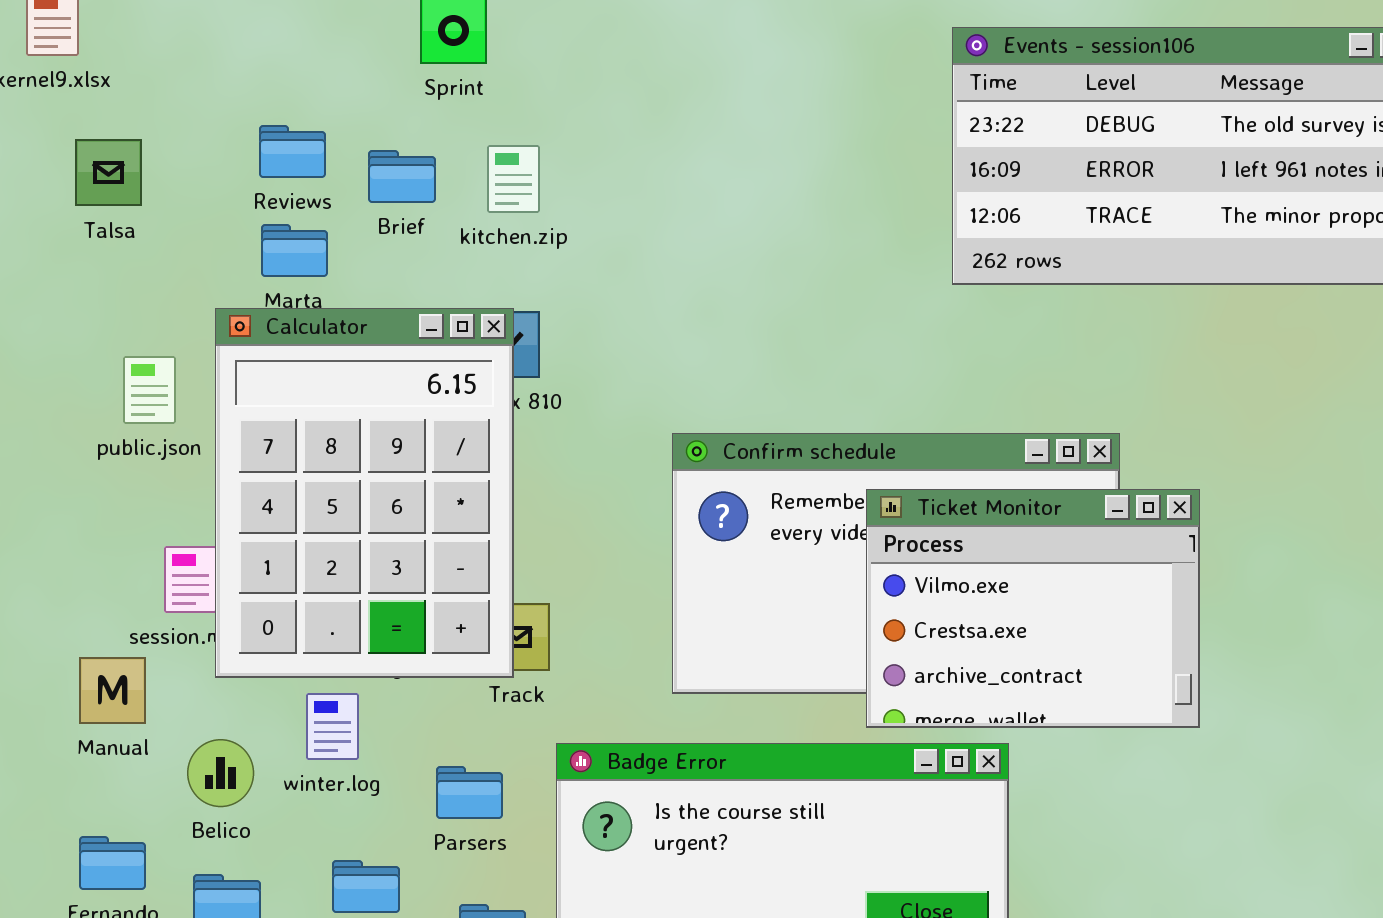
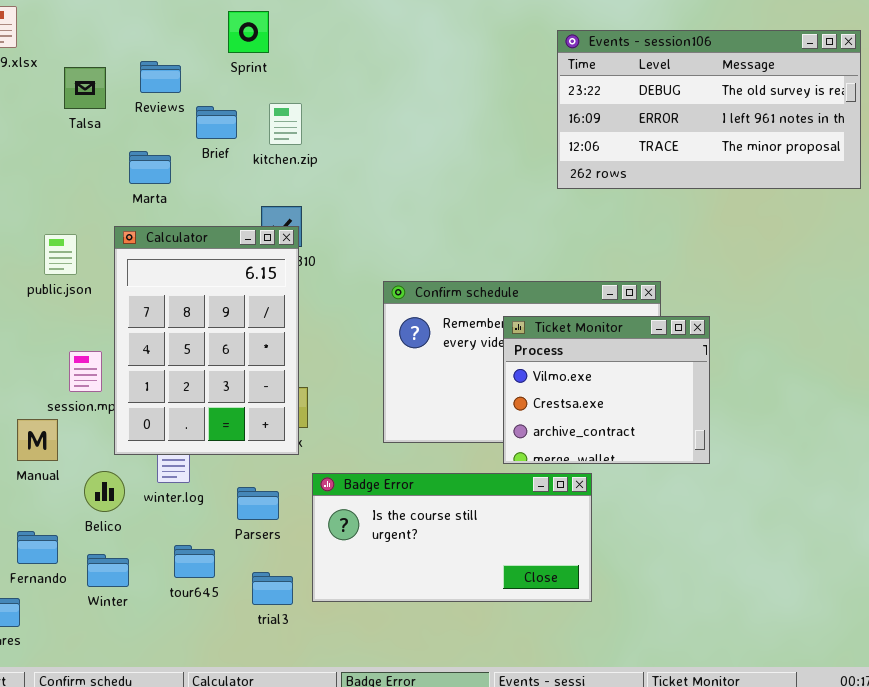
Reviews: [259,125,326,178] -> [140,61,181,93], moved
Talsa: [75,139,142,206] -> [64,67,106,109], moved
Calculator: [215,308,514,678] -> [114,226,299,455], moved

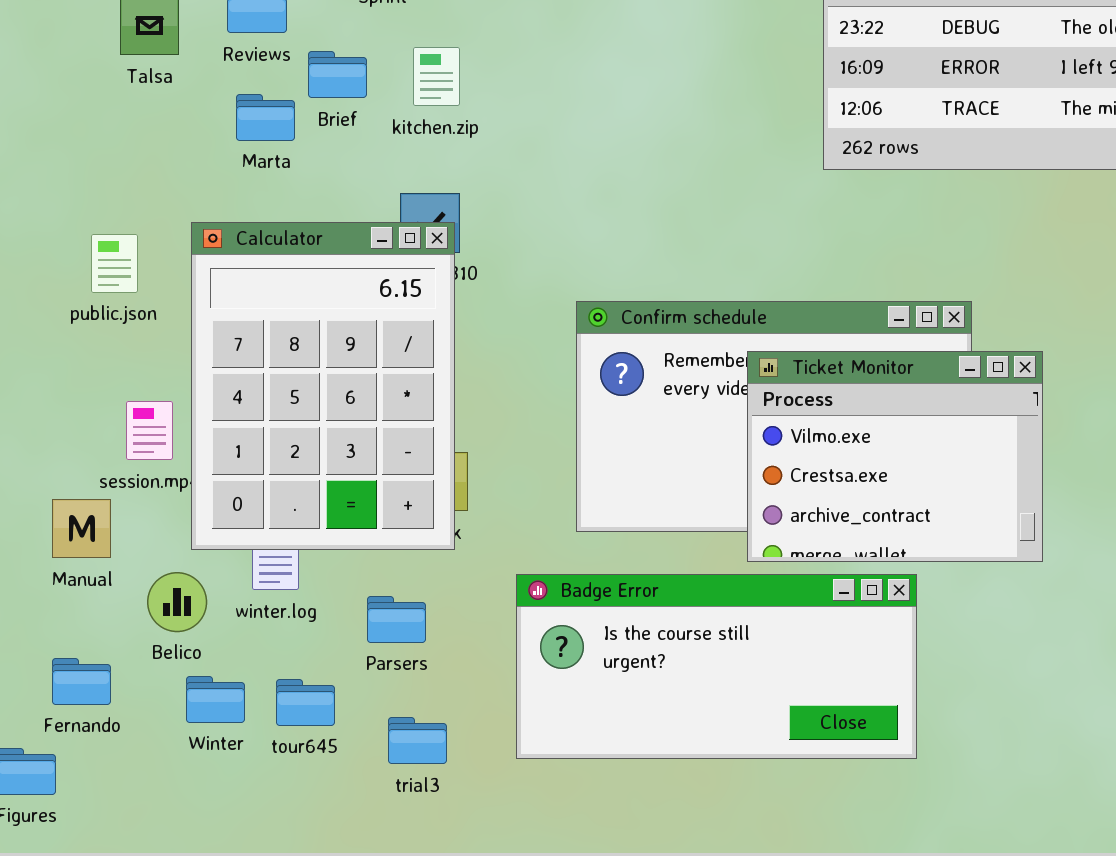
Marta: [129,151,171,184] -> [236,94,295,141], moved
Badge Error: [312,473,592,602] -> [516,574,917,759], moved
Winter: [87,554,129,587] -> [186,676,245,723], moved

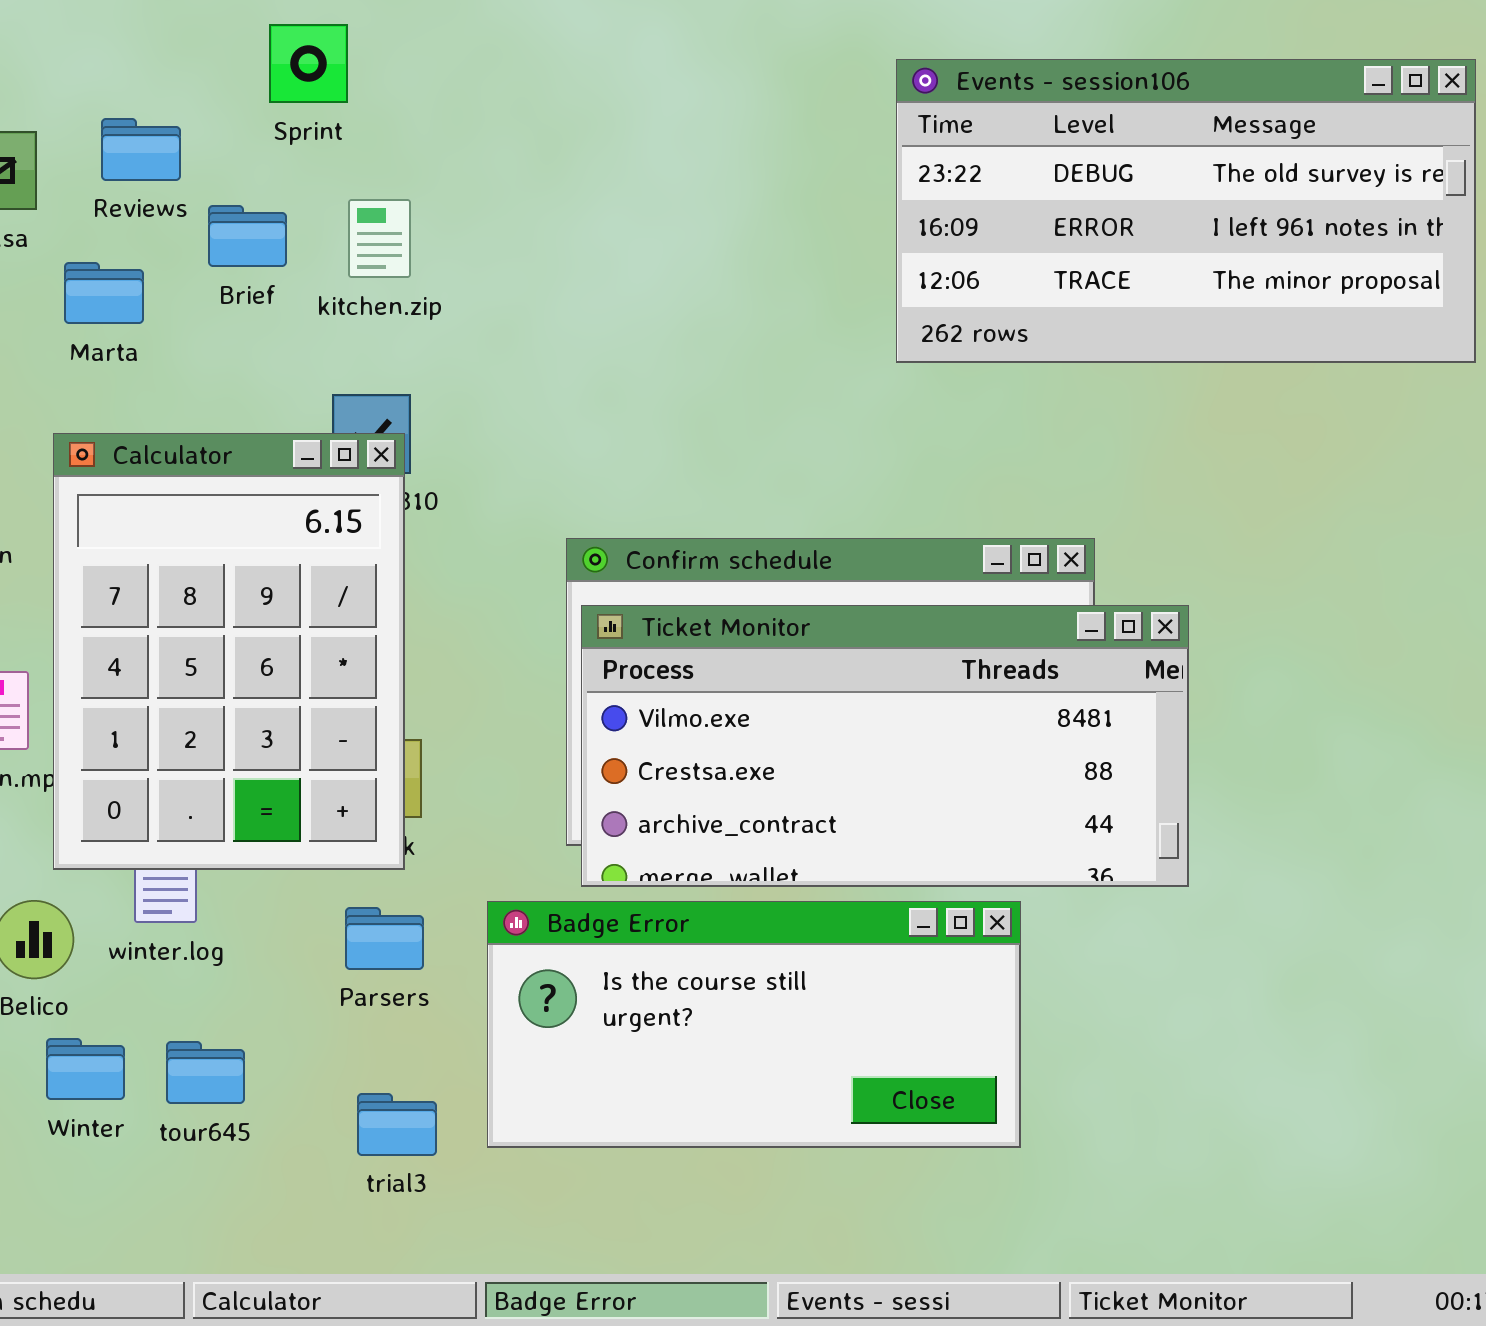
Marta: [236,94,295,141] -> [64,262,144,324], moved
Ticket Monitor: [747,351,1043,562] -> [581,605,1189,887], resized
Parsers: [367,596,426,643] -> [345,907,424,970], moved
trial3: [388,717,447,764] -> [357,1093,437,1156], moved

